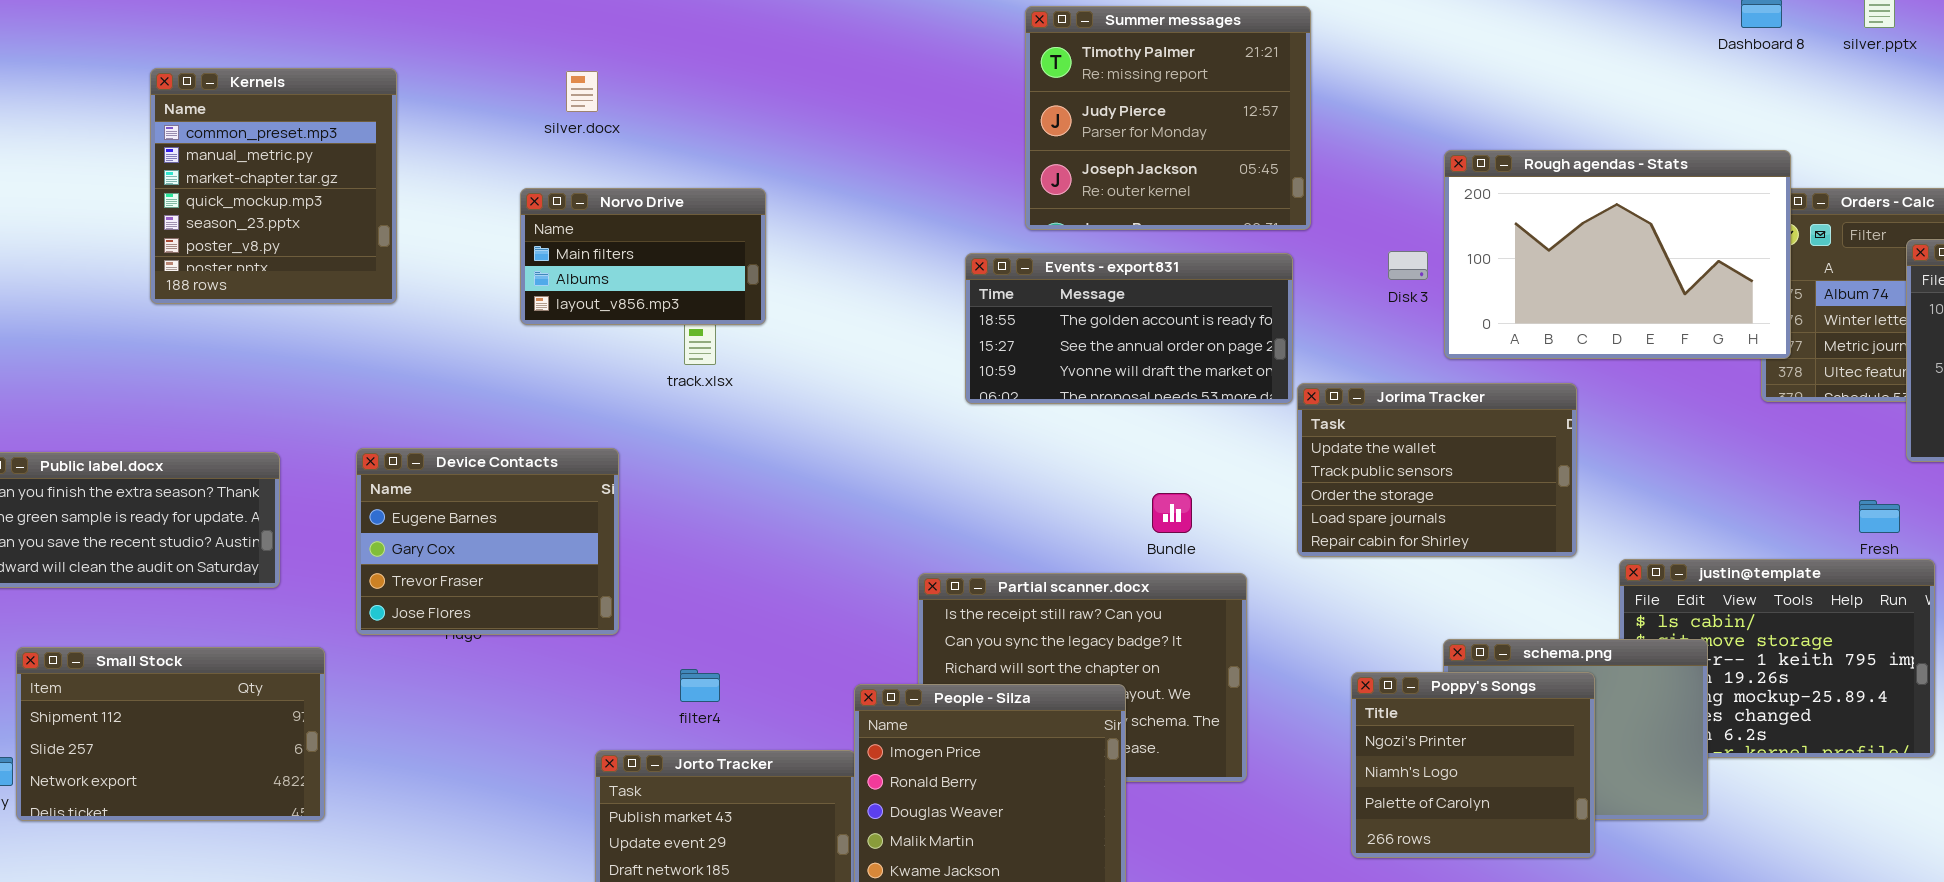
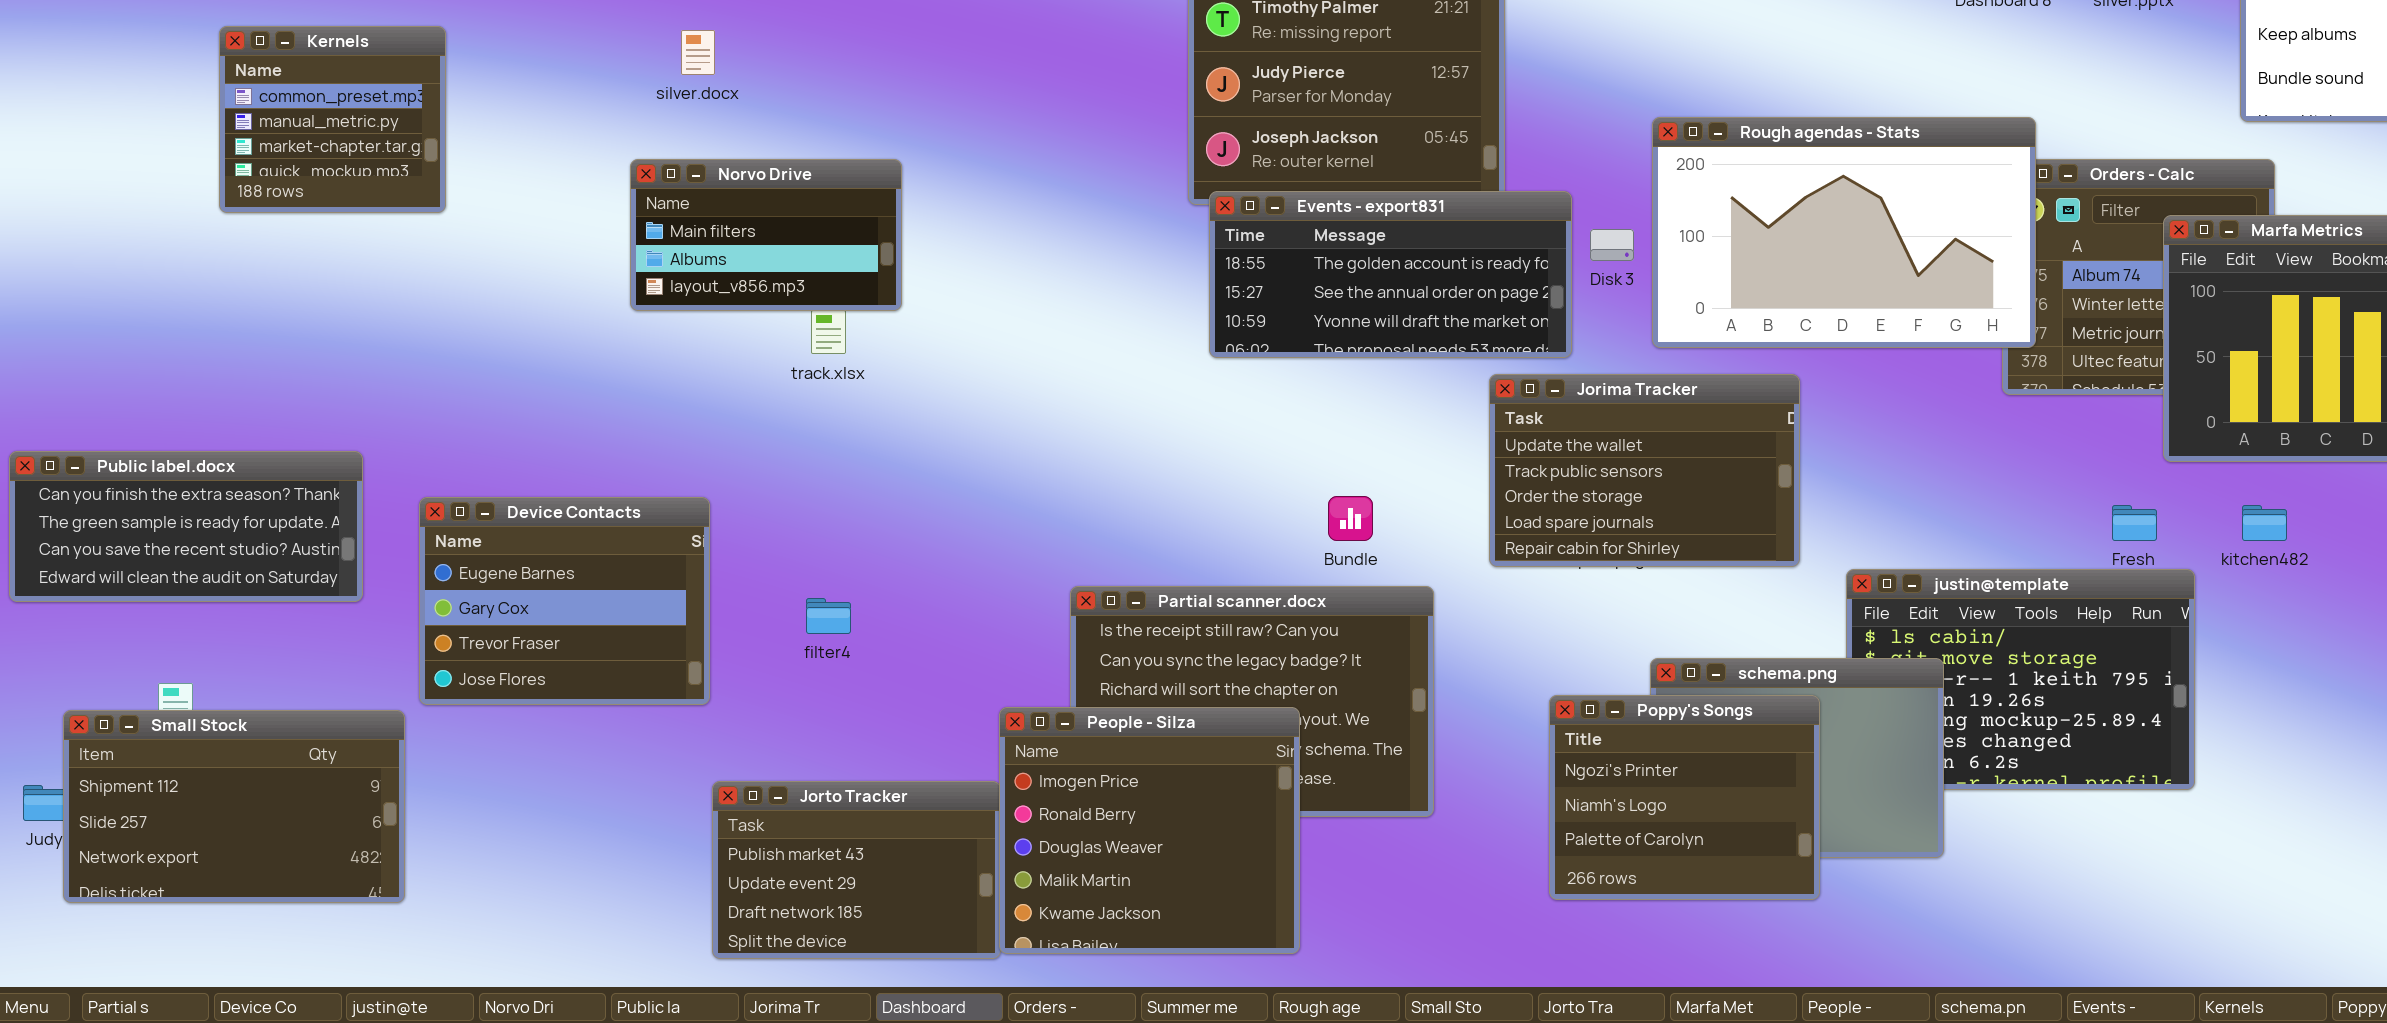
Kernels: [150,68,397,304] -> [219,26,446,213], resized
Events - export831: [965,253,1293,404] -> [1209,191,1572,358], moved
Device Contacts: [356,448,619,635] -> [419,497,710,705], moved
Small Stock: [16,647,325,821] -> [63,710,405,903], moved
filter4: [680,669,720,702] -> [806,598,851,634], moved

